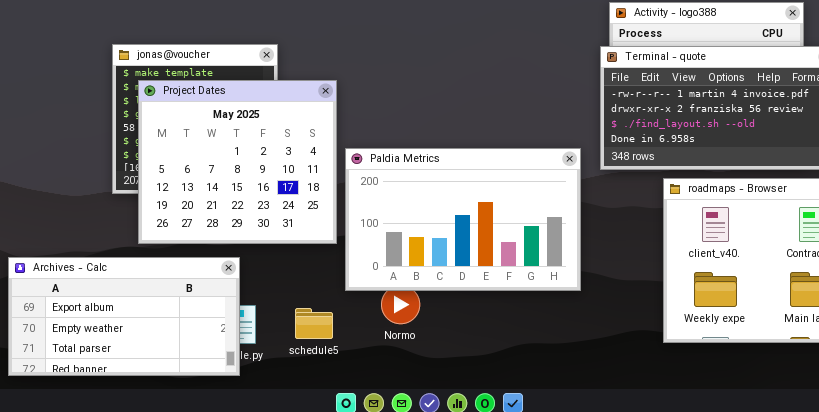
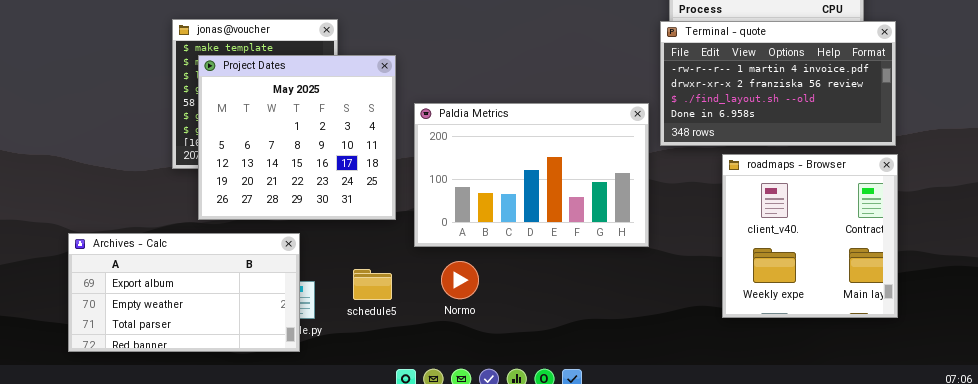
Paldia Metrics: [345,148,581,291] -> [414,103,649,247], moved
schedule5: [295,308,333,339] -> [353,269,392,300], moved

